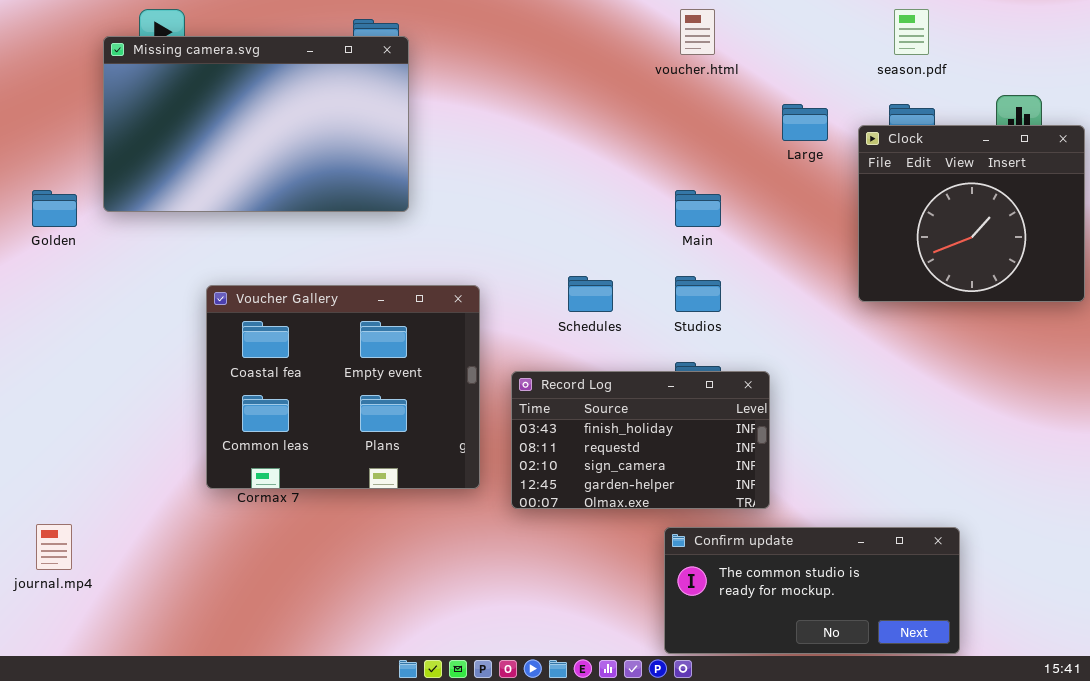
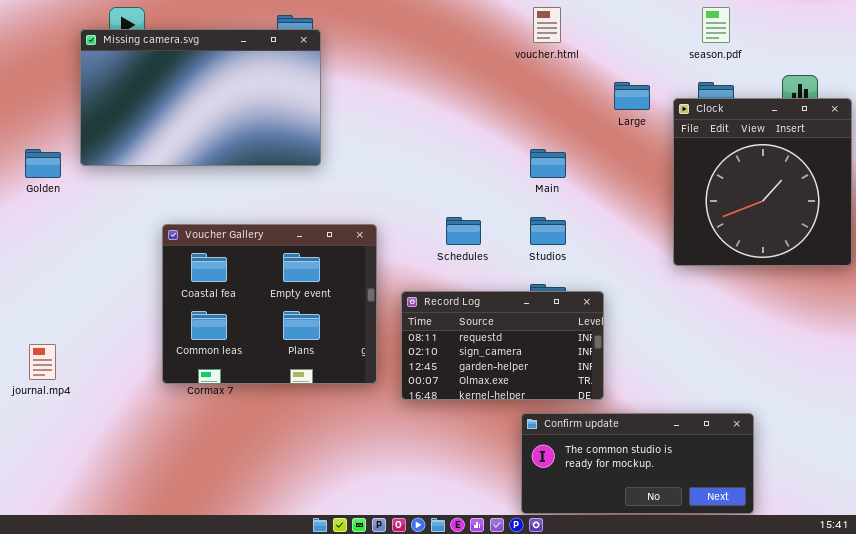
Clock: [858,125,1085,302] -> [673,98,852,266], resized
Record Log: [511,371,770,509] -> [401,291,604,400], scrolled down 1 row
journal.mp4: [36,524,72,570] -> [29,344,56,380], moved

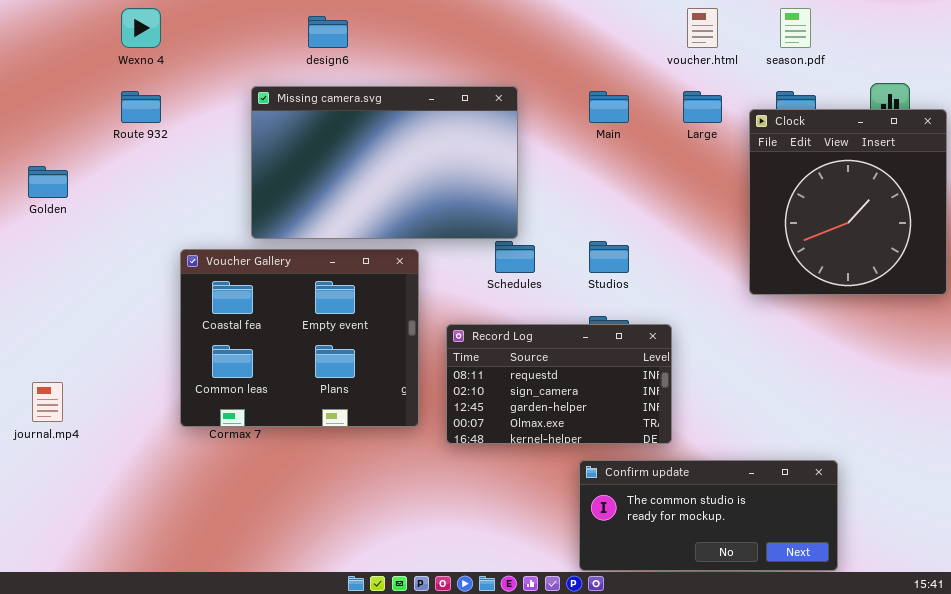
voucher.html: [533,7,561,43] -> [687,8,718,48], moved
Missing camera.svg: [80,29,321,166] -> [251,86,518,239], moved
Main: [530,149,566,178] -> [589,91,629,123], moved

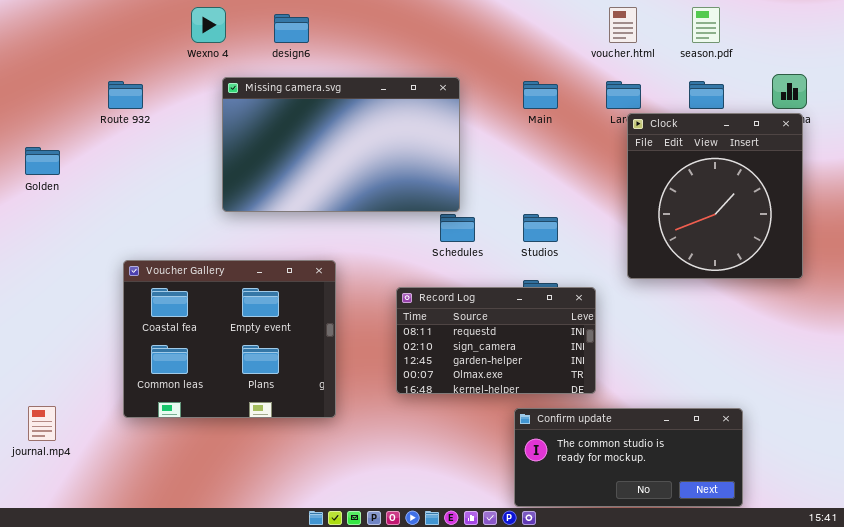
Wexno 4: [121,8,161,48] -> [191,7,226,43], moved
Clock: [749,109,947,295] -> [627,113,803,279], moved
Voucher Gallery: [180,249,419,427] -> [123,260,336,418], moved
journal.mp4: [32,382,63,422] -> [28,406,56,441], moved

